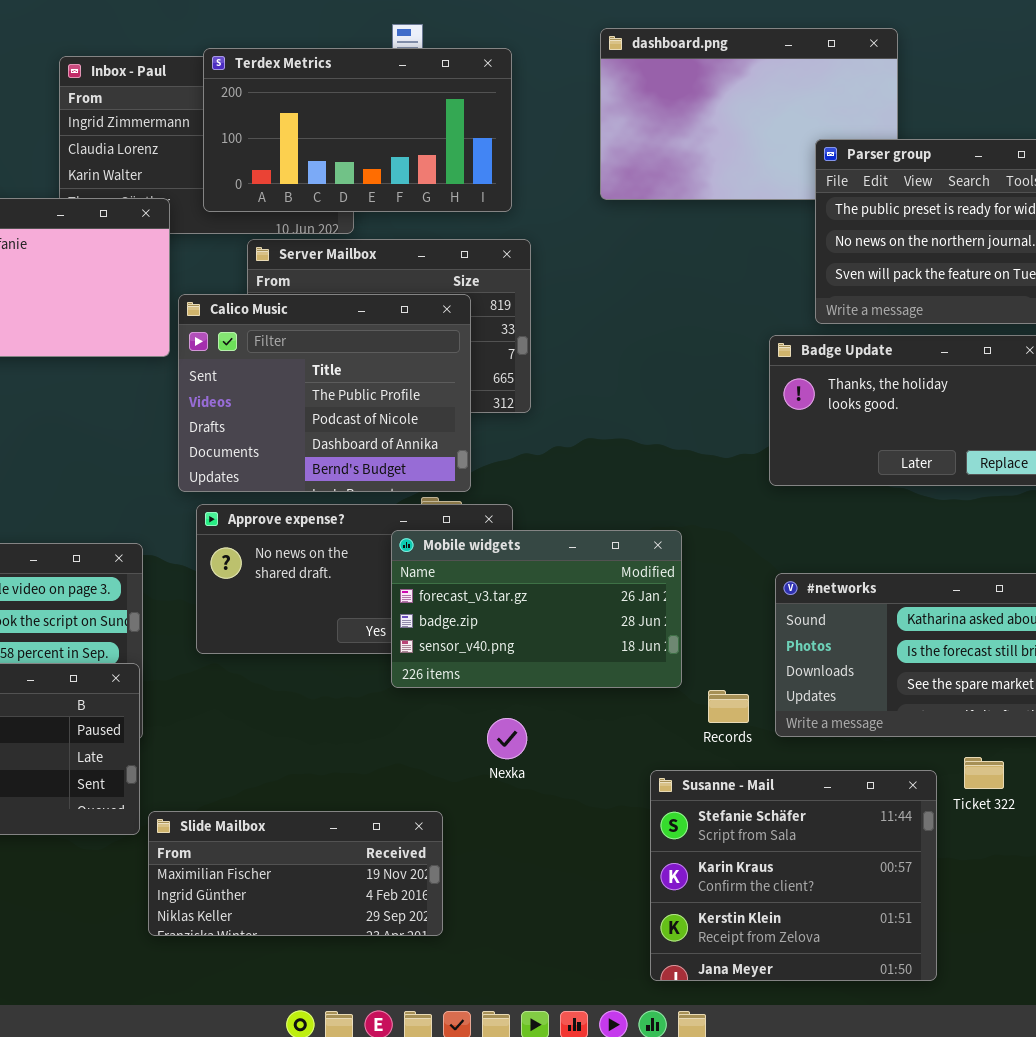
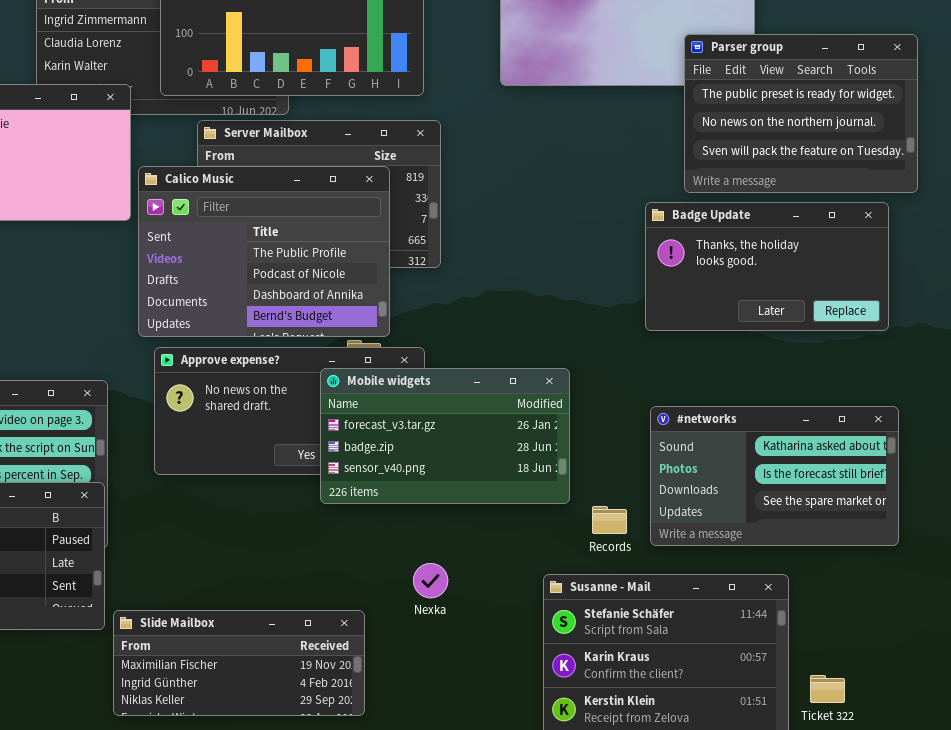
Nexka: [487,718,527,759] -> [413,563,448,598], moved
Ticket 322: [964,757,1004,789] -> [810,675,845,703], moved

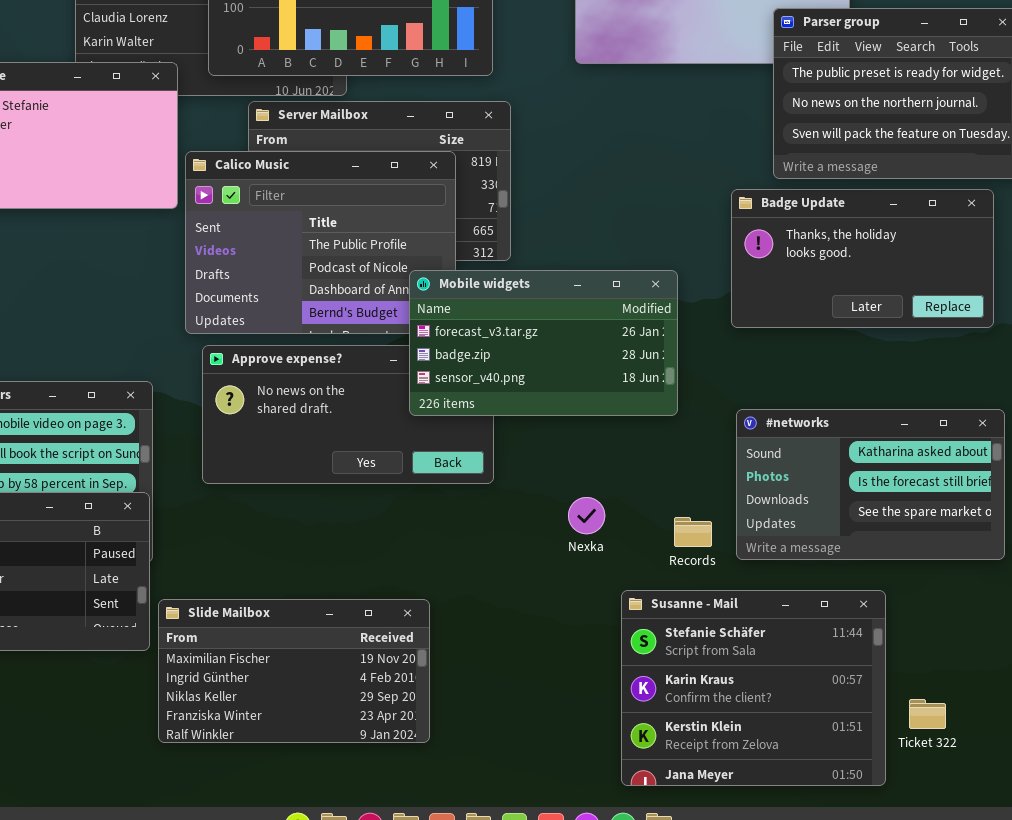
Mobile widgets: [320,368,570,504] -> [409,270,678,416], moved
Nexka: [413,563,448,598] -> [568,497,605,534], moved
Slide Mailbox: [113,610,365,716] -> [158,599,430,743], resized

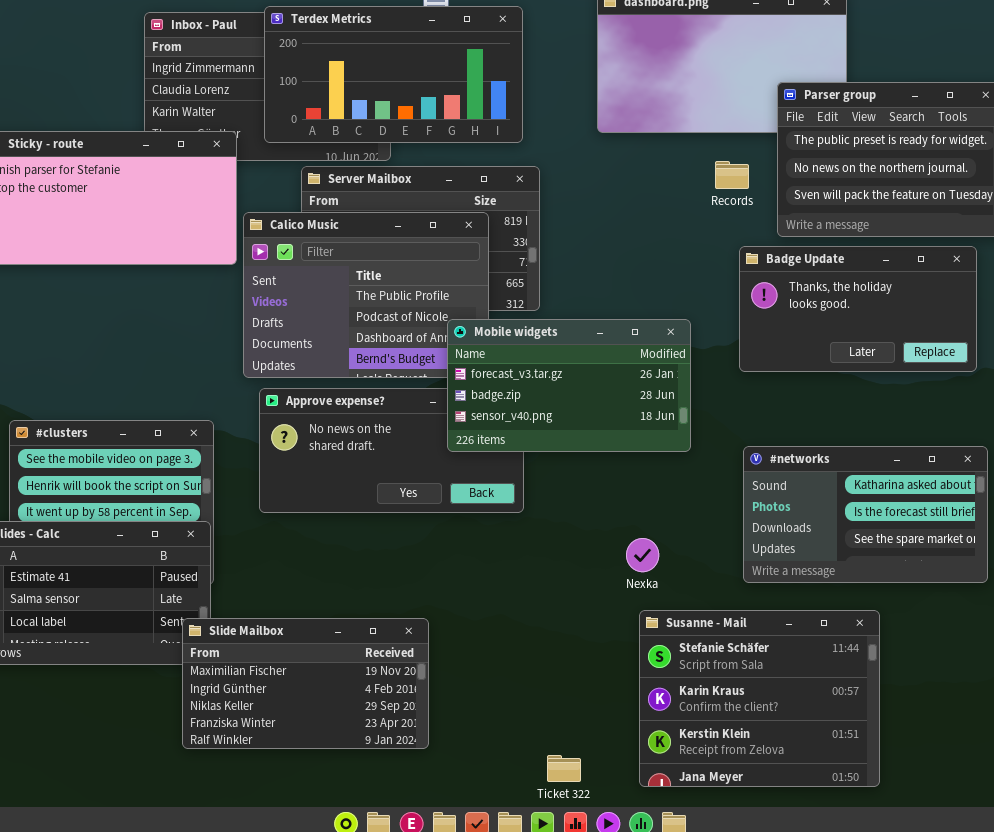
Nexka: [568,497,605,534] -> [626,538,659,572], moved
Records: [674,517,712,547] -> [715,161,749,189], moved
Slide Mailbox: [158,599,430,743] -> [182,618,429,749], moved
Ticket 322: [909,699,946,729] -> [547,755,581,782], moved

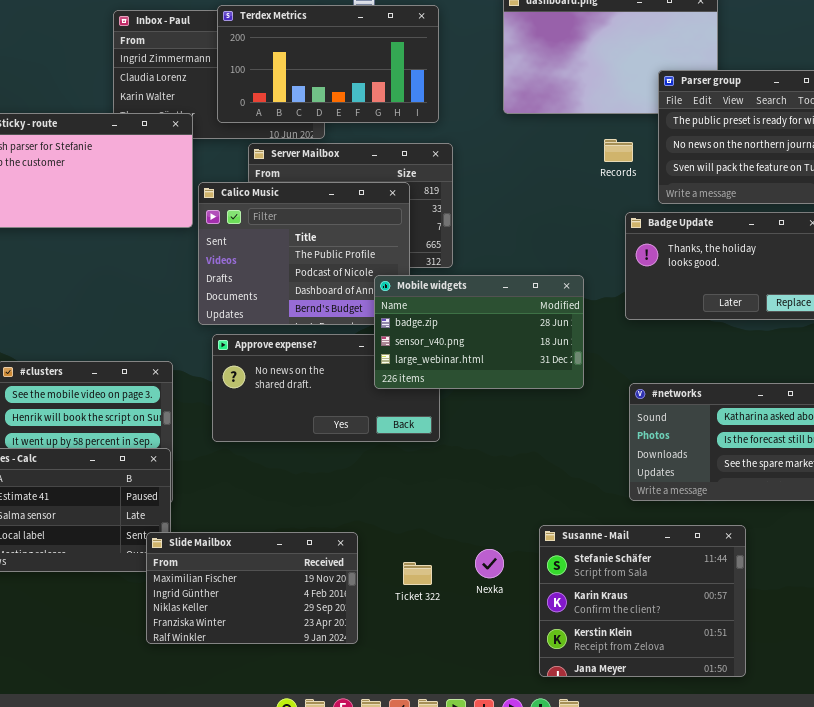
Mobile widgets: [447,319,691,452] -> [374,275,584,389], scrolled down 1 row
Nexka: [626,538,659,572] -> [475,549,504,578], moved
Ticket 322: [547,755,581,782] -> [403,562,432,585], moved

